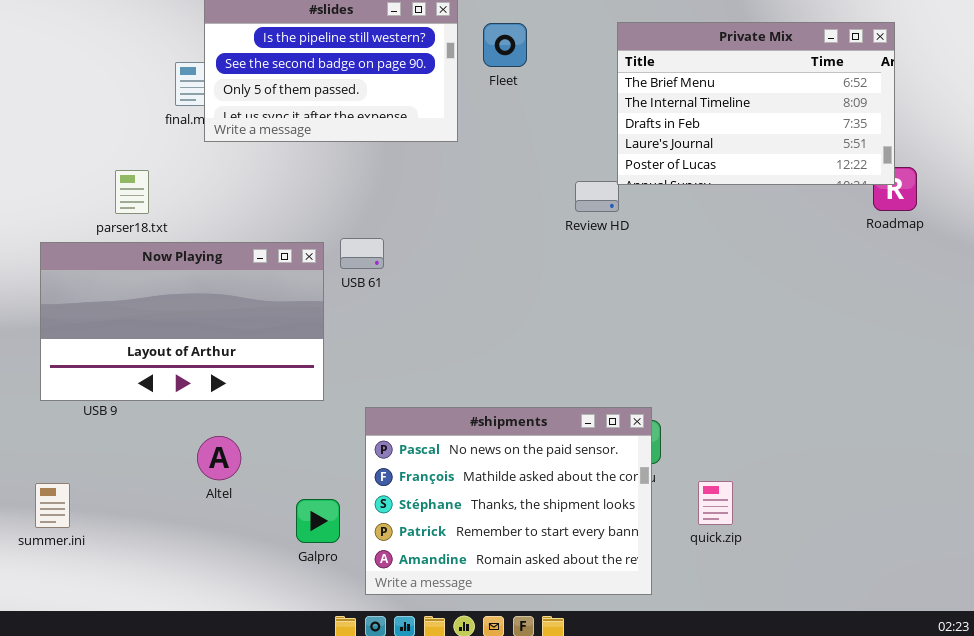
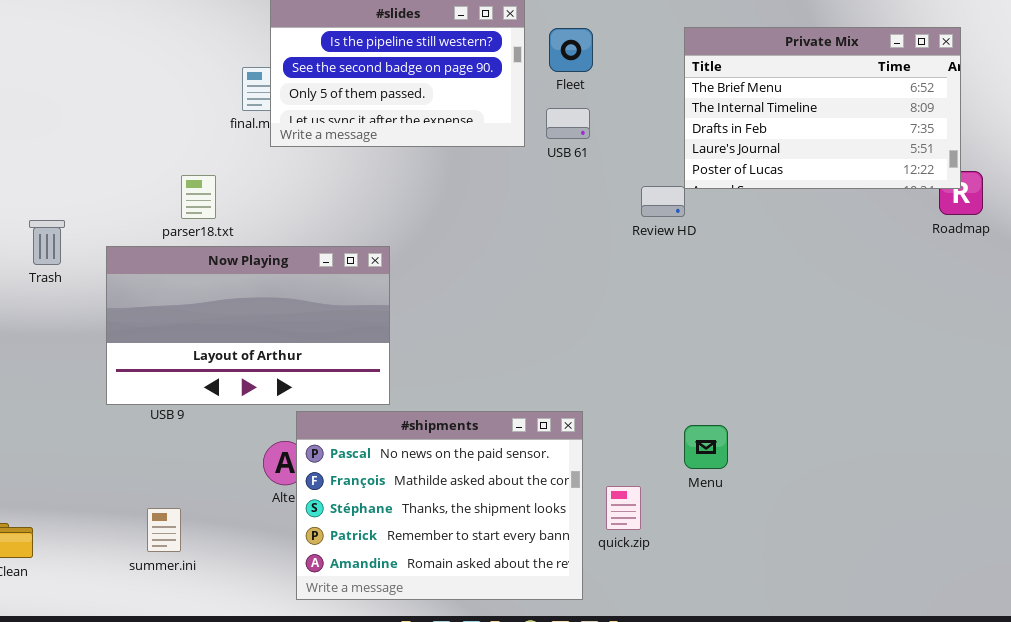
USB 61: [340,238,384,269] -> [546,108,590,139], moved
#shipments: [365,407,652,595] -> [296,411,583,600], moved
quick.zip: [698,481,733,525] -> [606,486,641,530], moved
summer.ini: [35,483,70,528] -> [147,508,181,552], moved

